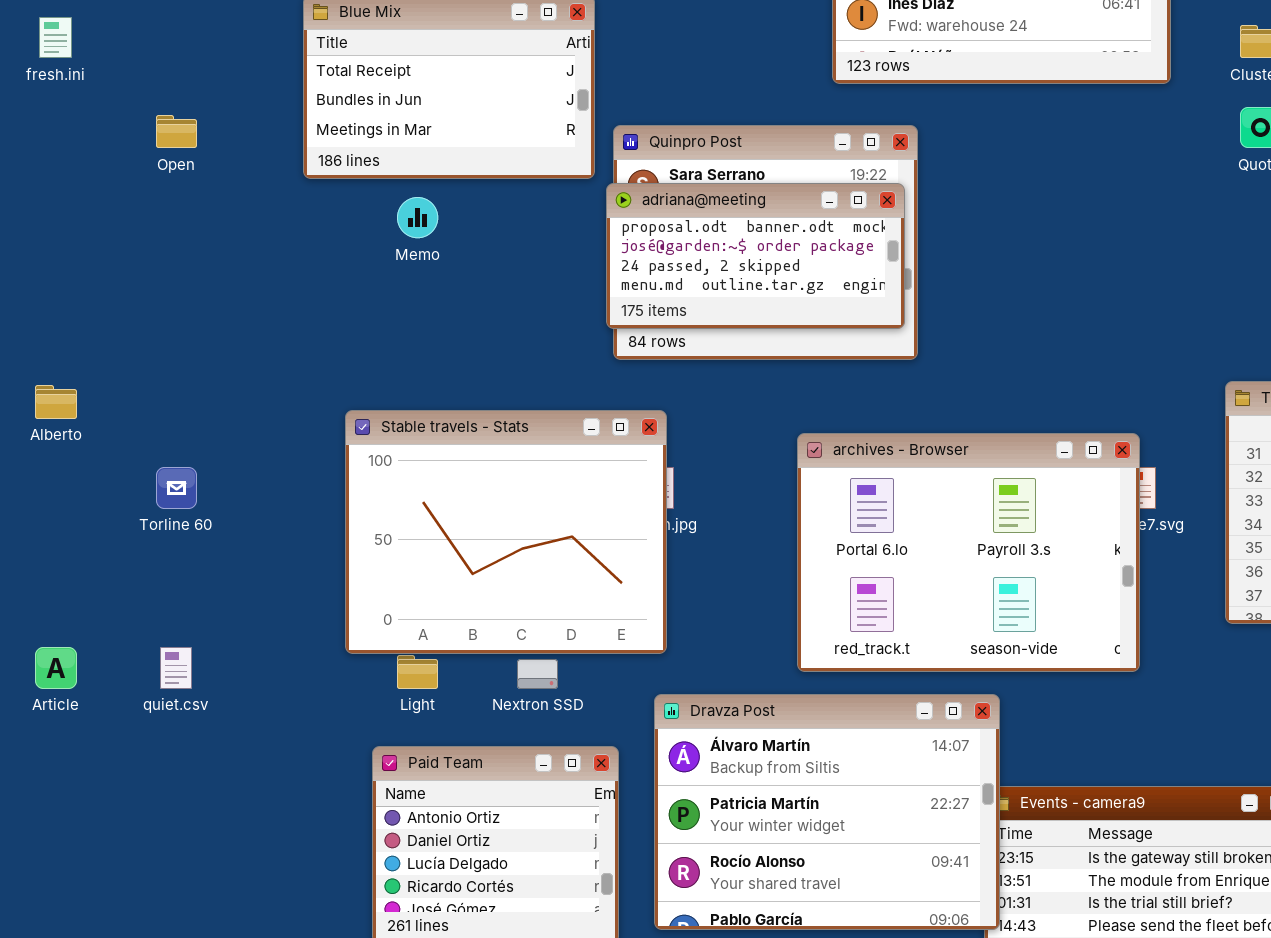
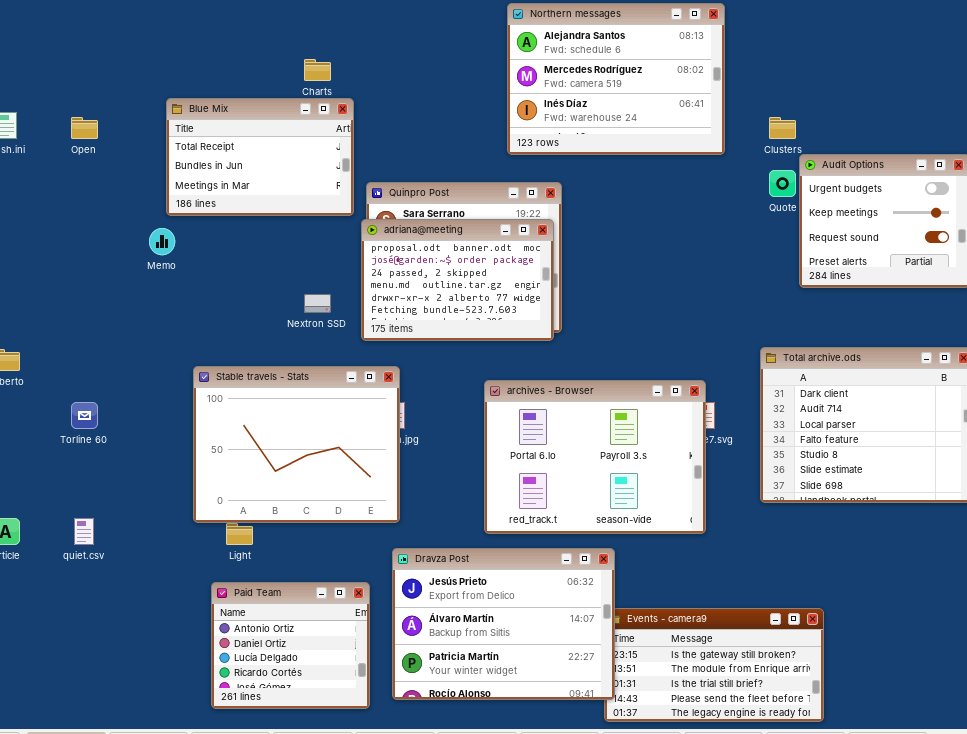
Open: [156,115,197,148] -> [71,117,98,139], moved
adriana@meeting: [606,183,905,329] -> [361,219,554,341], resized
Memo: [397,197,438,238] -> [149,228,175,255], moved
Nextron SSD: [517,659,558,689] -> [304,294,331,313], moved
Dravza Post: [654,694,1000,930] -> [392,548,615,700], scrolled up 1 row

